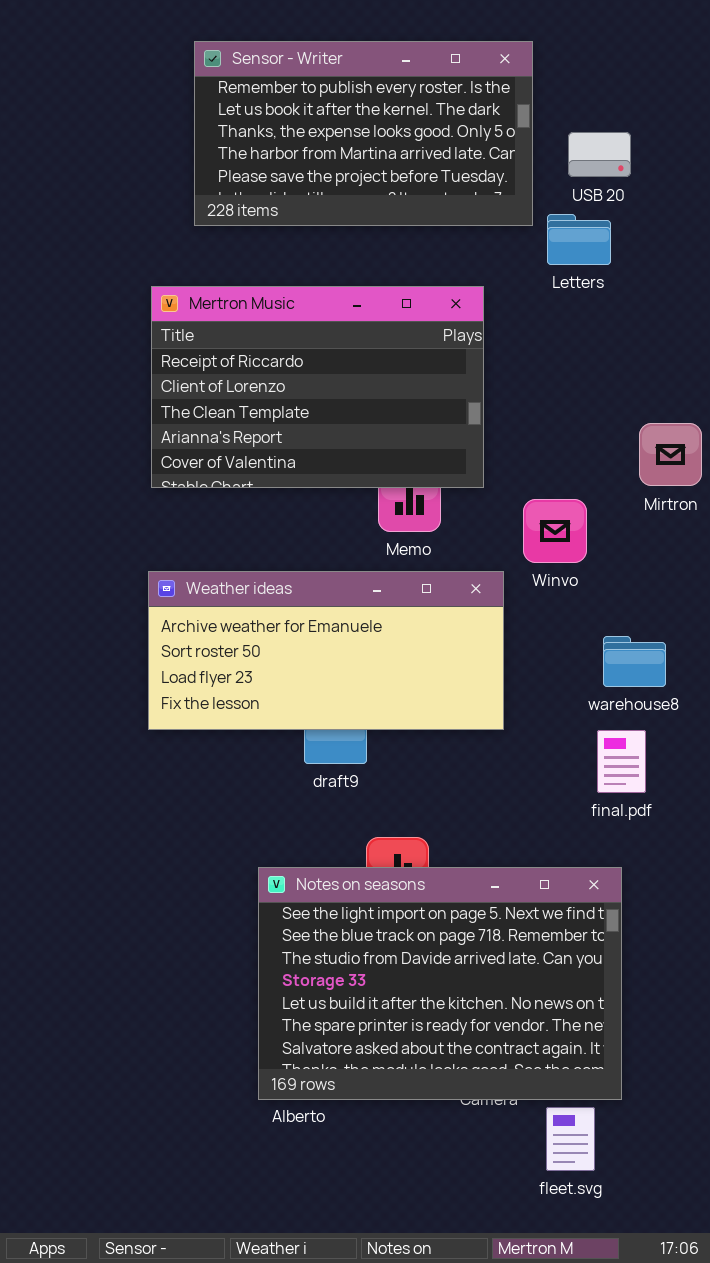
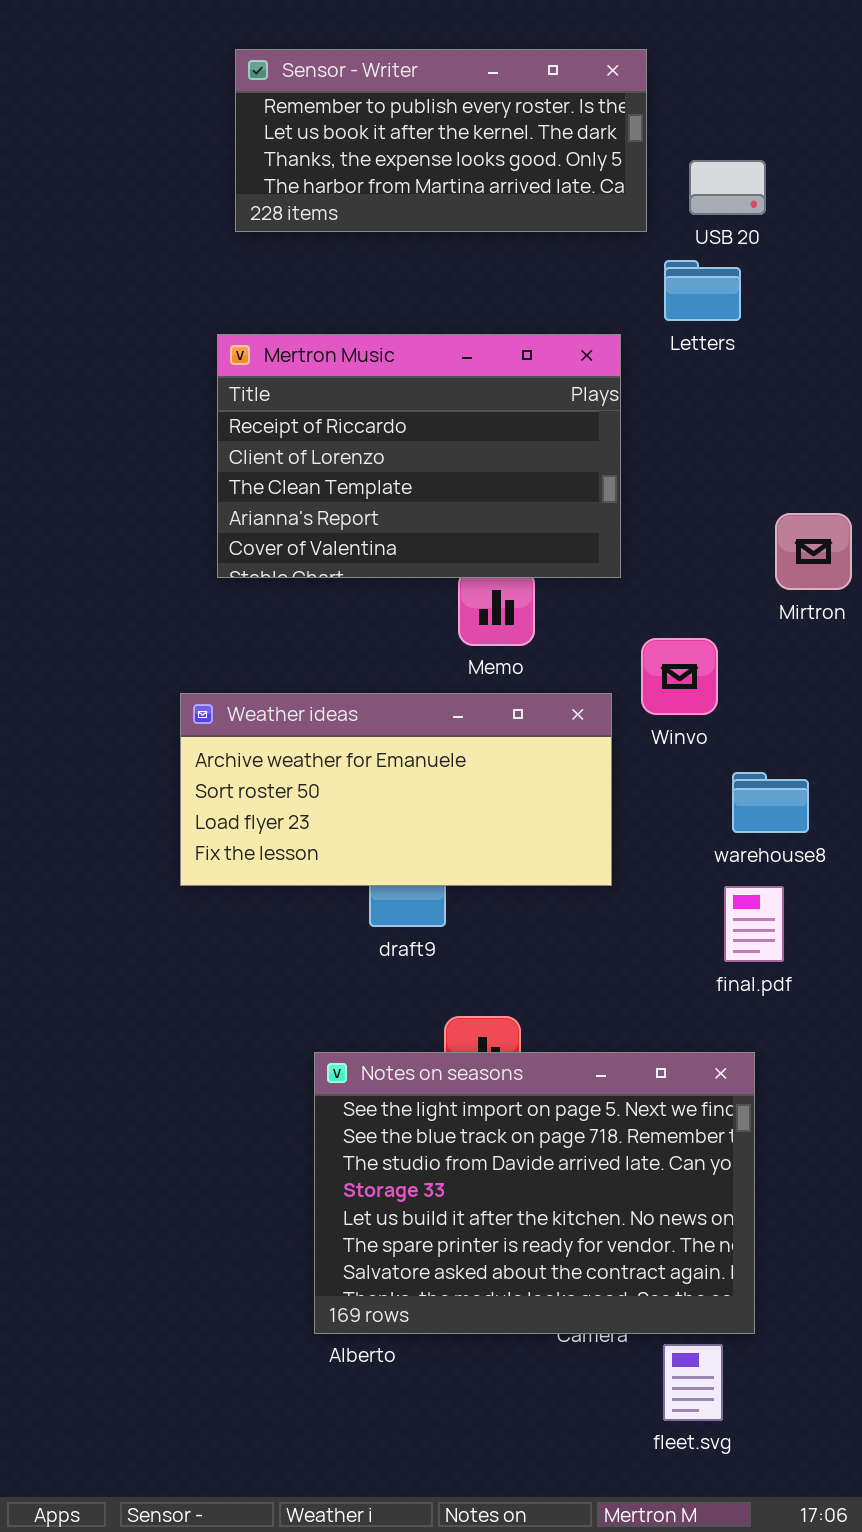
Sensor - Writer: [194,41,533,226] -> [235,49,647,232], resized
Mertron Music: [151,286,484,488] -> [217,334,621,578], moved
Winvo: [523,499,587,563] -> [641,638,718,715], moved

